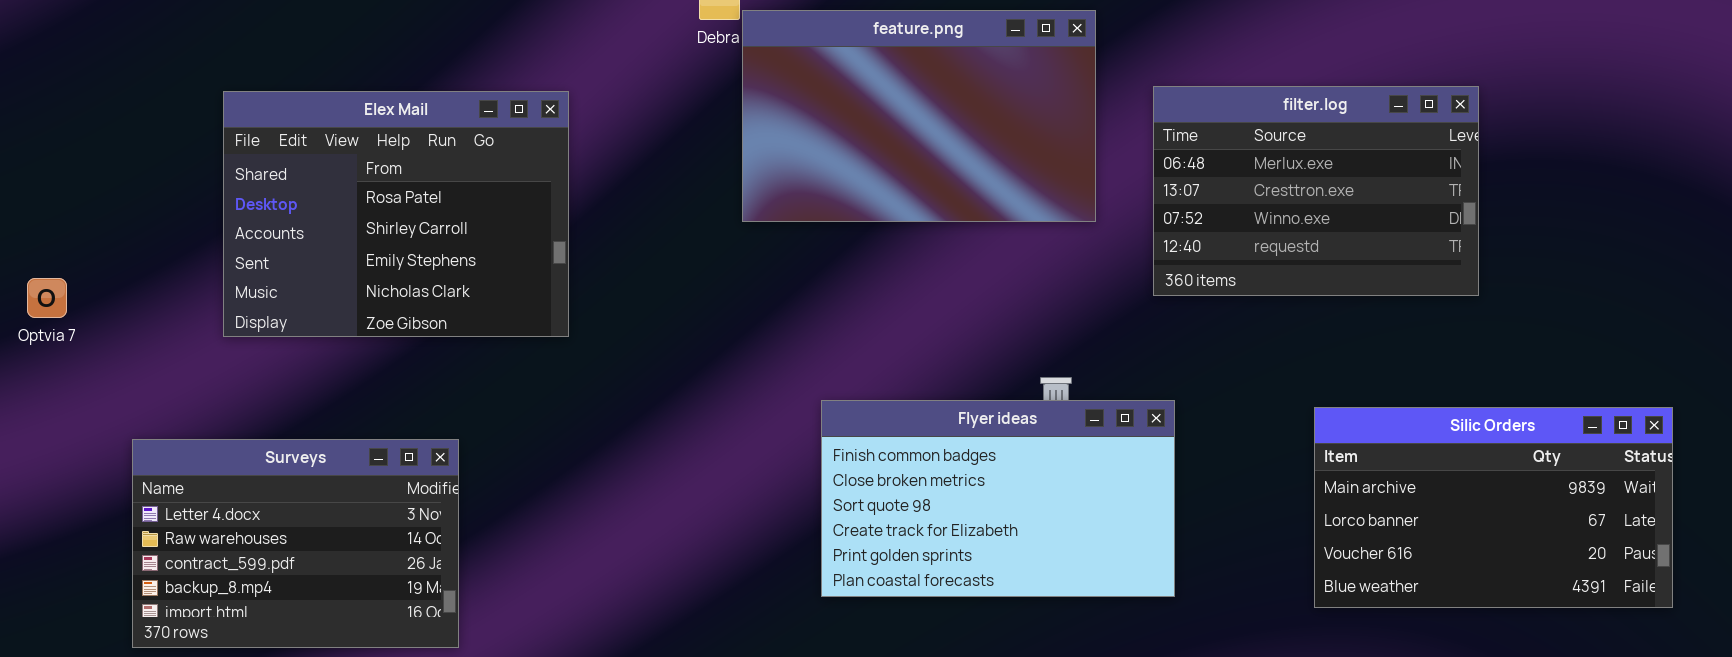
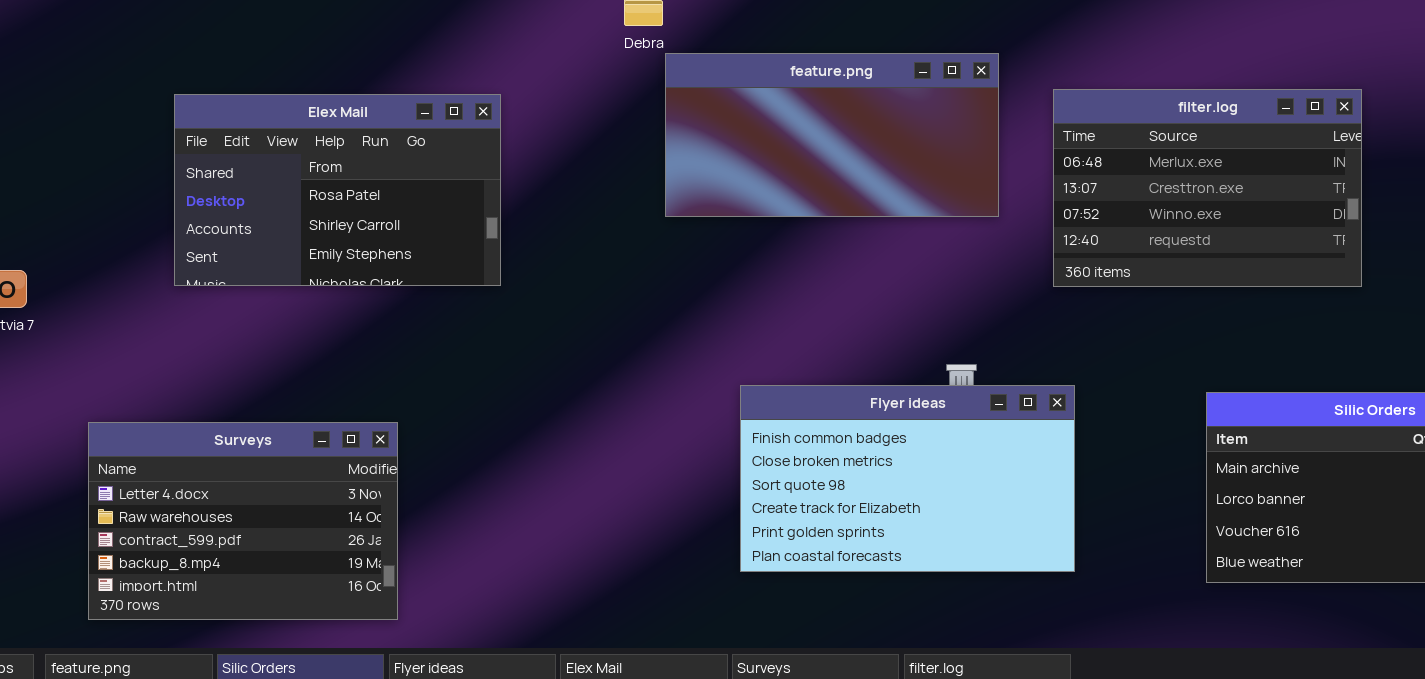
feature.png: [742,10,1096,222] -> [665,53,999,217], resized
Elex Mail: [223,91,569,337] -> [174,94,501,286], resized

